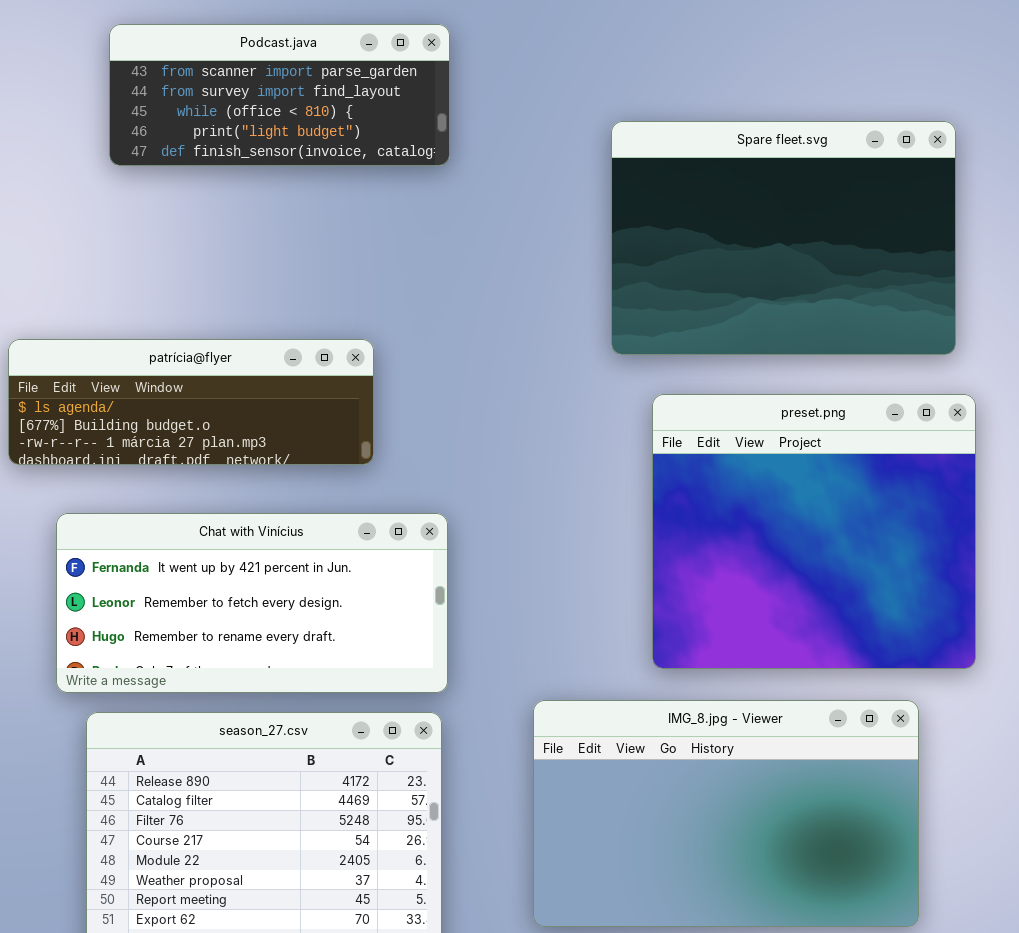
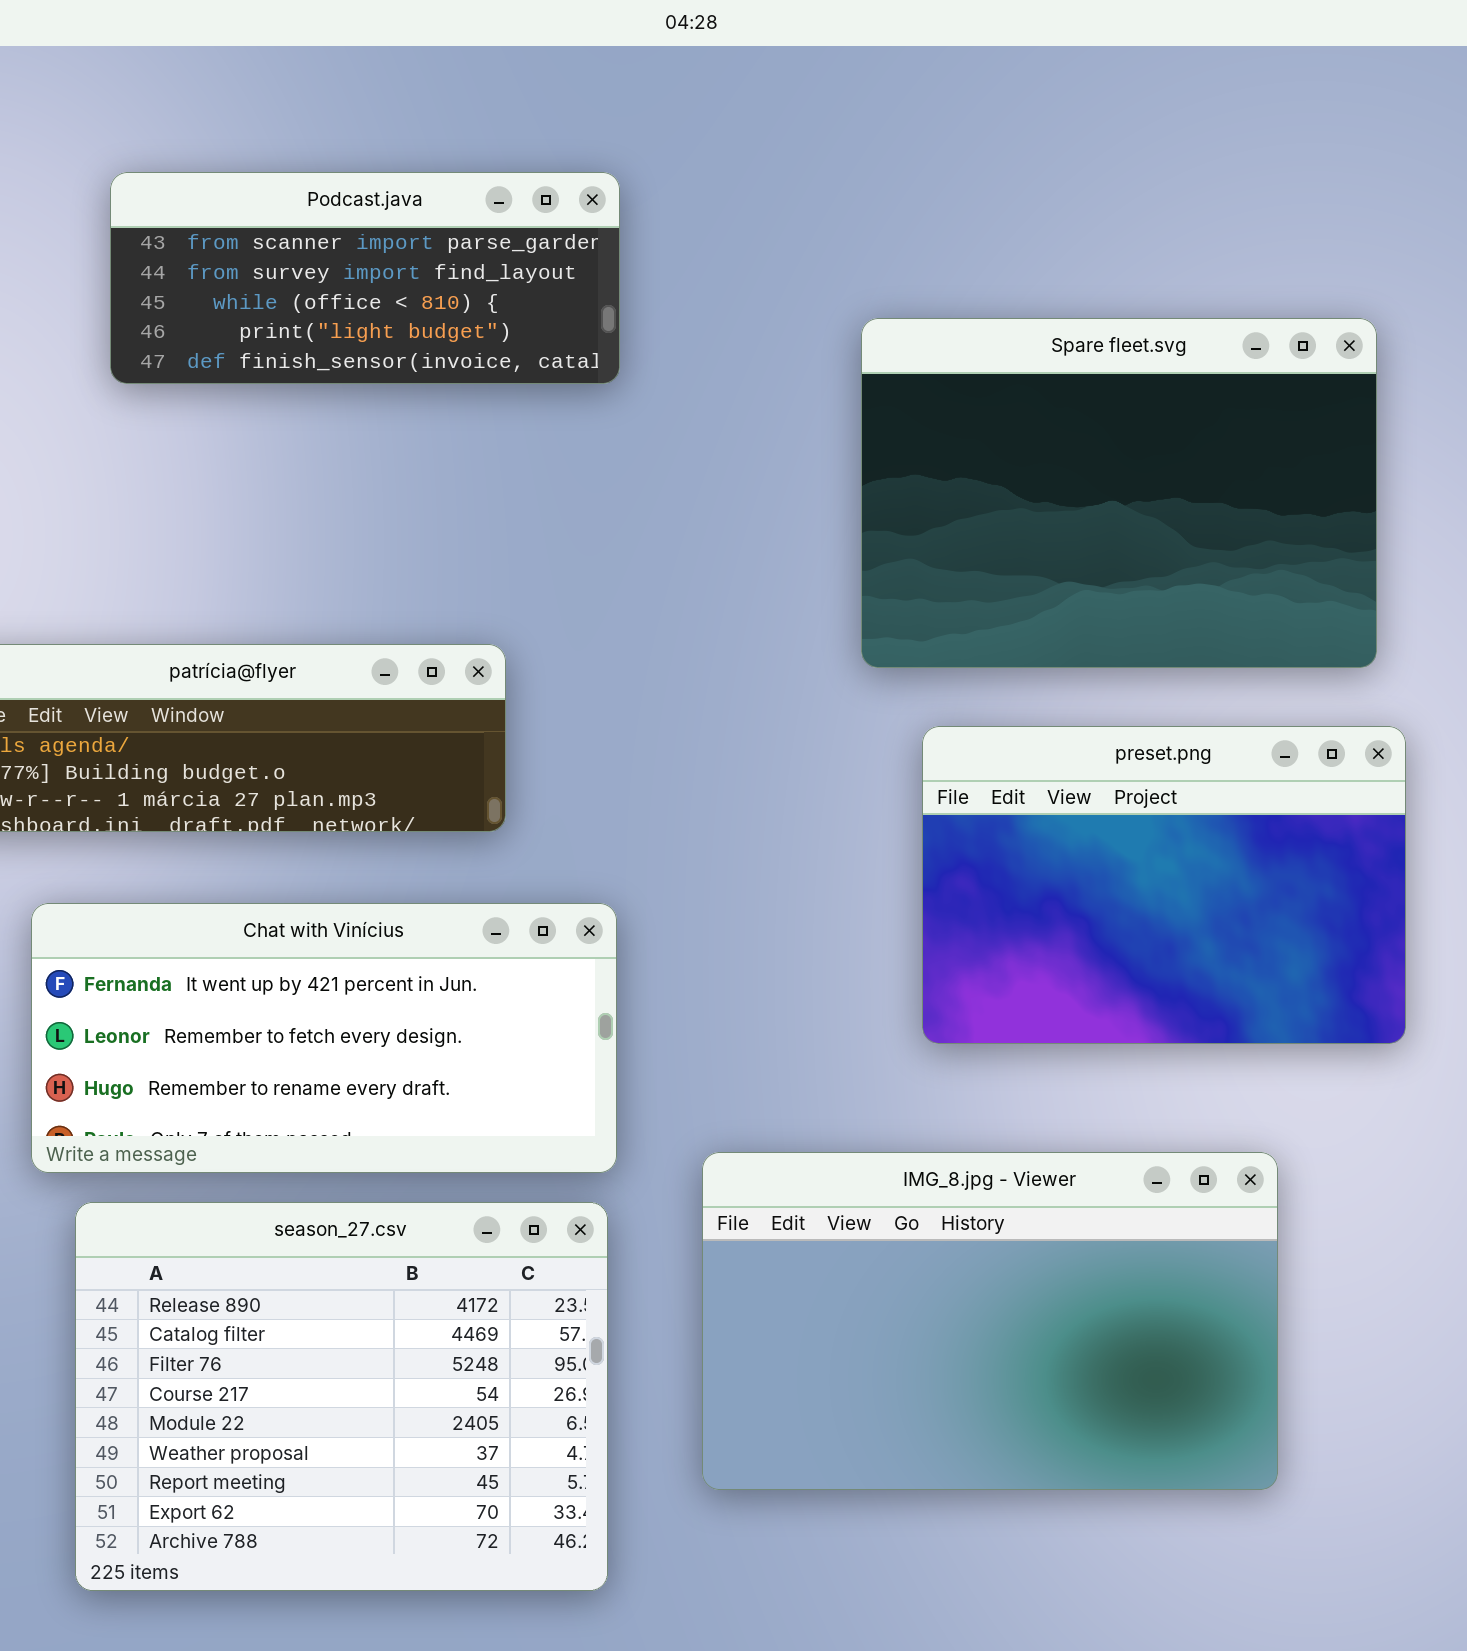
preset.png: [652,394,976,669] -> [922,726,1406,1044], resized
IMG_8.jpg - Viewer: [533,700,919,927] -> [702,1152,1278,1490], moved

